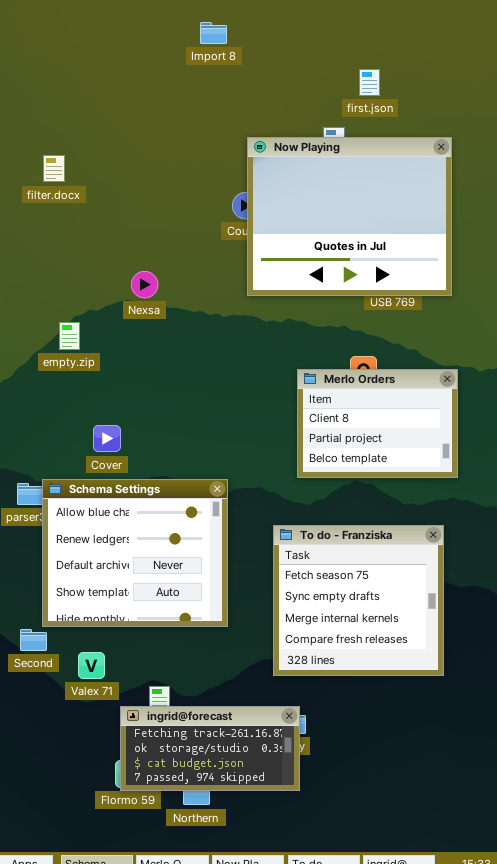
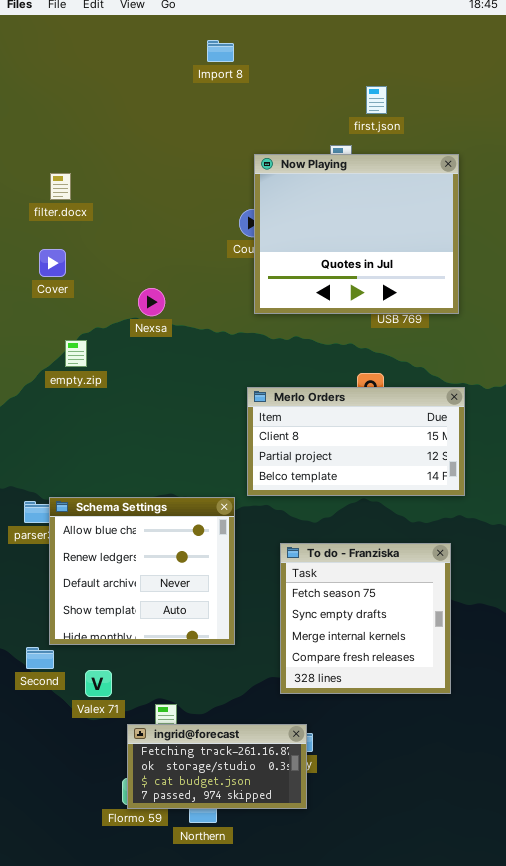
Merlo Orders: [297,369,458,478] -> [247,387,465,496], resized
Cover: [93,425,121,452] -> [39,249,66,277], moved

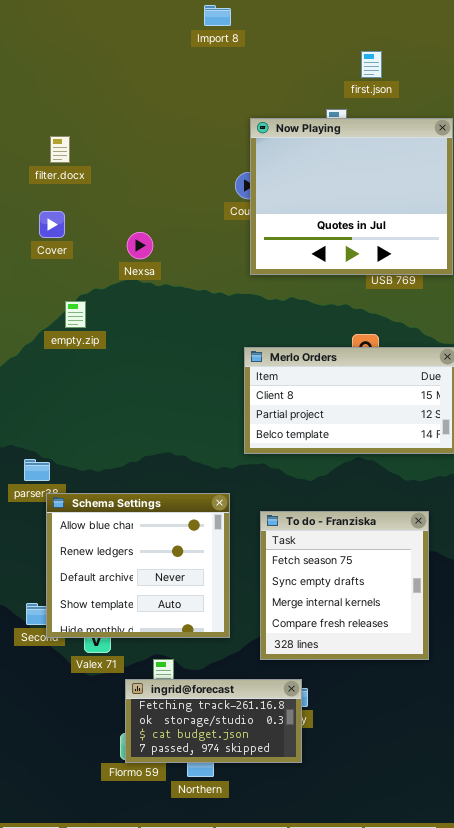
Nexsa: [138,288,165,316] -> [127,232,153,259], moved
Schema Settings: [49,497,235,645] -> [46,493,230,638], moved
To do - Franziska: [280,543,451,694] -> [260,511,429,660], moved

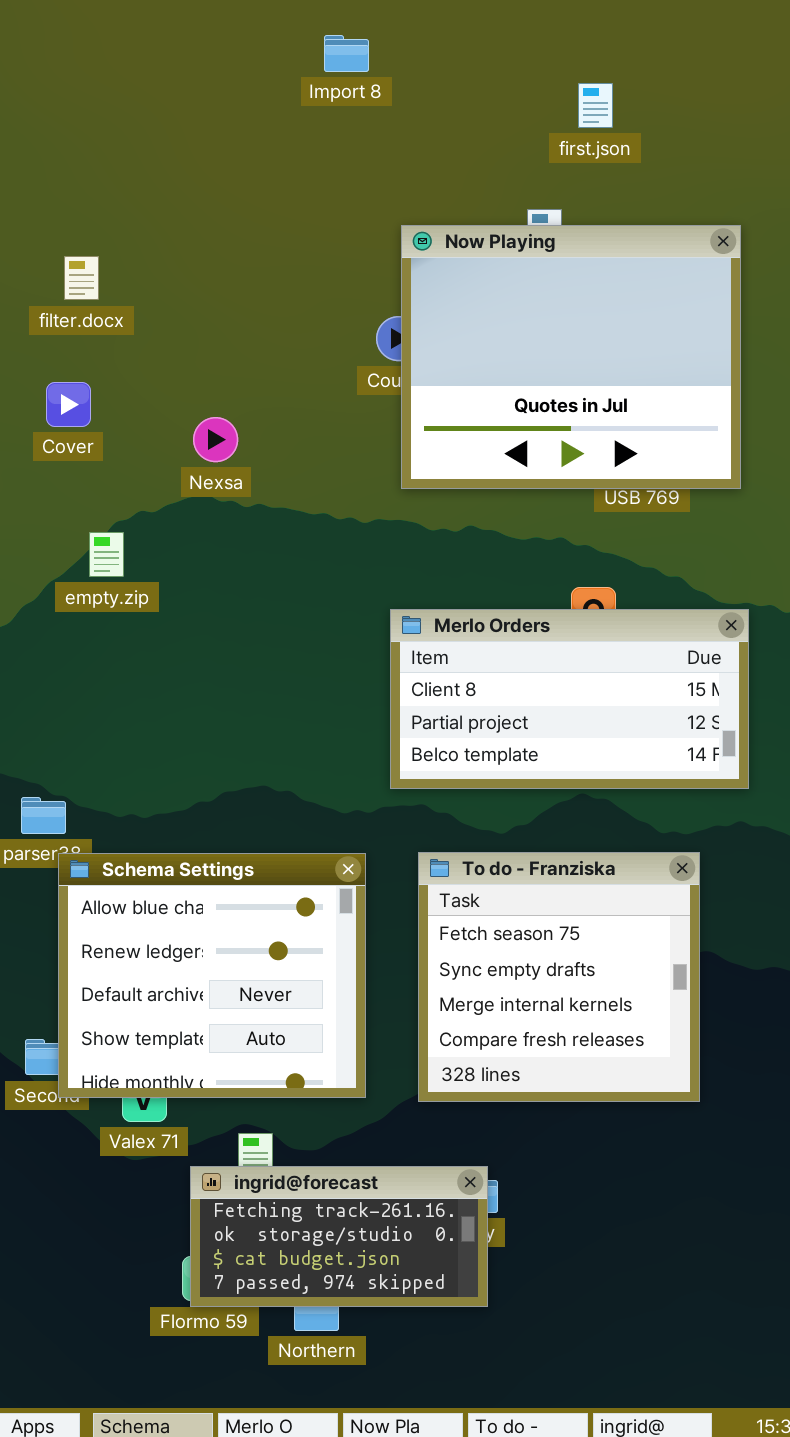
first.json: [361,51,382,78] -> [578,83,613,128], moved
To do - Franziska: [260,511,429,660] -> [418,852,700,1102], moved

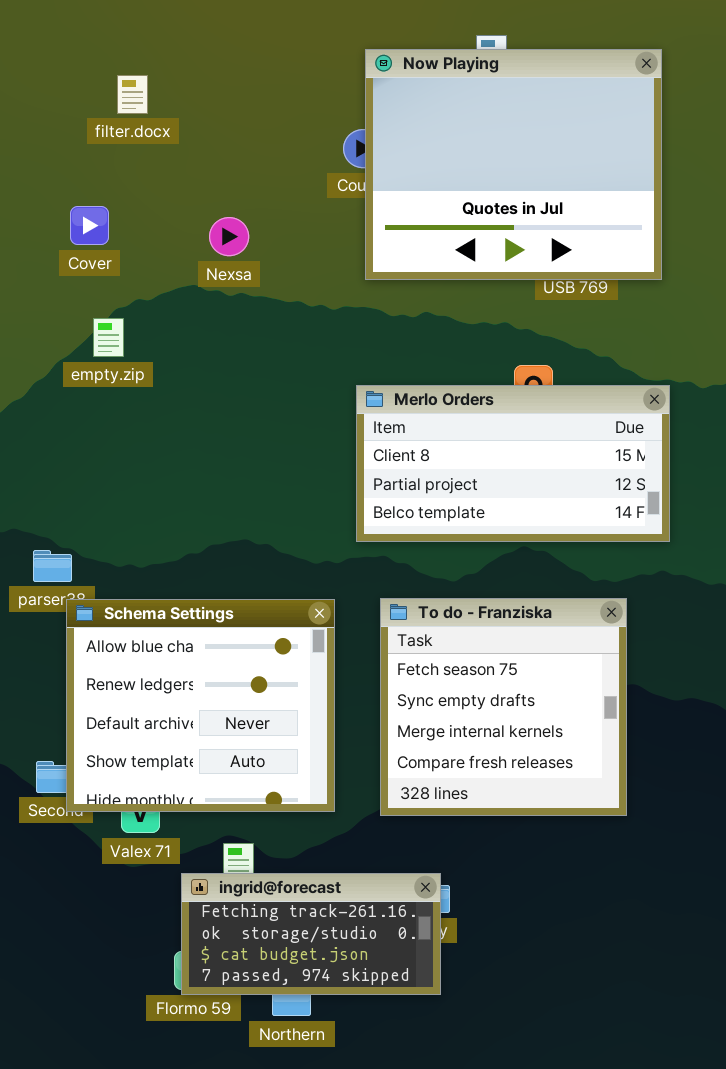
filter.docx: [64,256,99,300] -> [117,75,148,114], moved
Cover: [46,382,91,427] -> [70,206,109,245], moved
Nexsa: [193,417,238,462] -> [209,217,249,256], moved

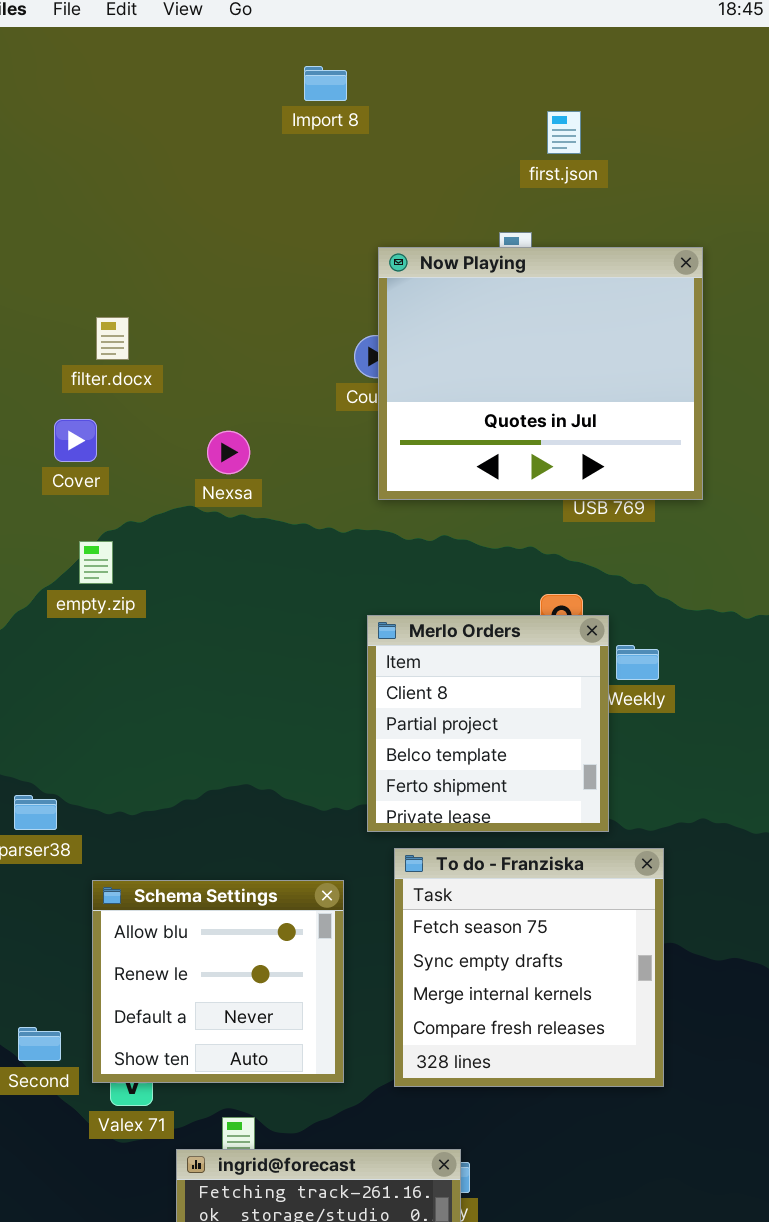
filter.docx: [117,75,148,114] -> [96,317,129,360], moved
Merlo Orders: [356,385,670,542] -> [367,615,609,832], resized
Schema Settings: [66,599,335,812] -> [92,880,344,1083], resized

